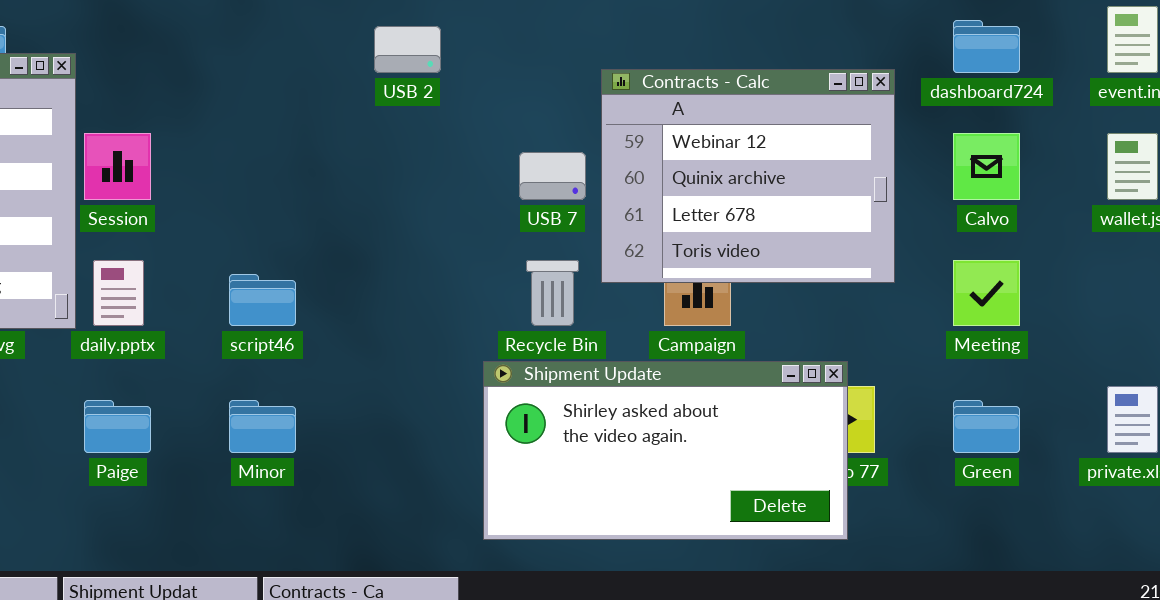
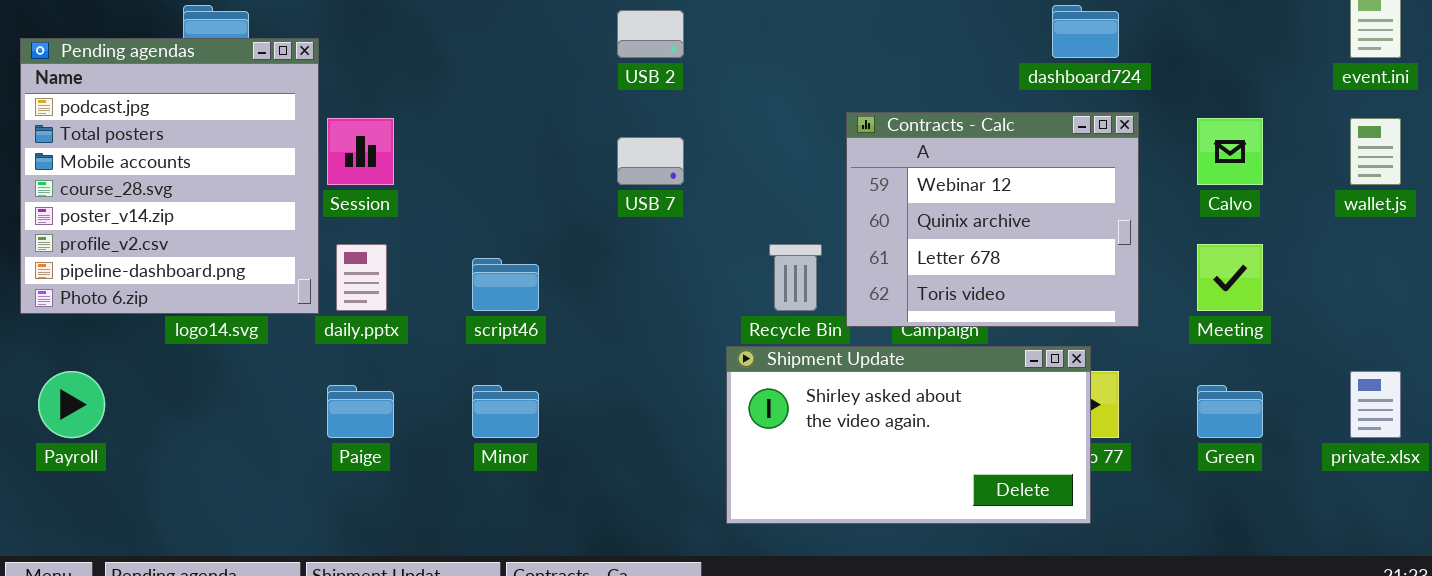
dashboard724: [953,20,1020,73] -> [1052,5,1119,58], moved
Contracts - Calc: [601,69,895,283] -> [846,112,1139,327], moved
USB 7: [519,152,586,200] -> [617,137,684,185], moved

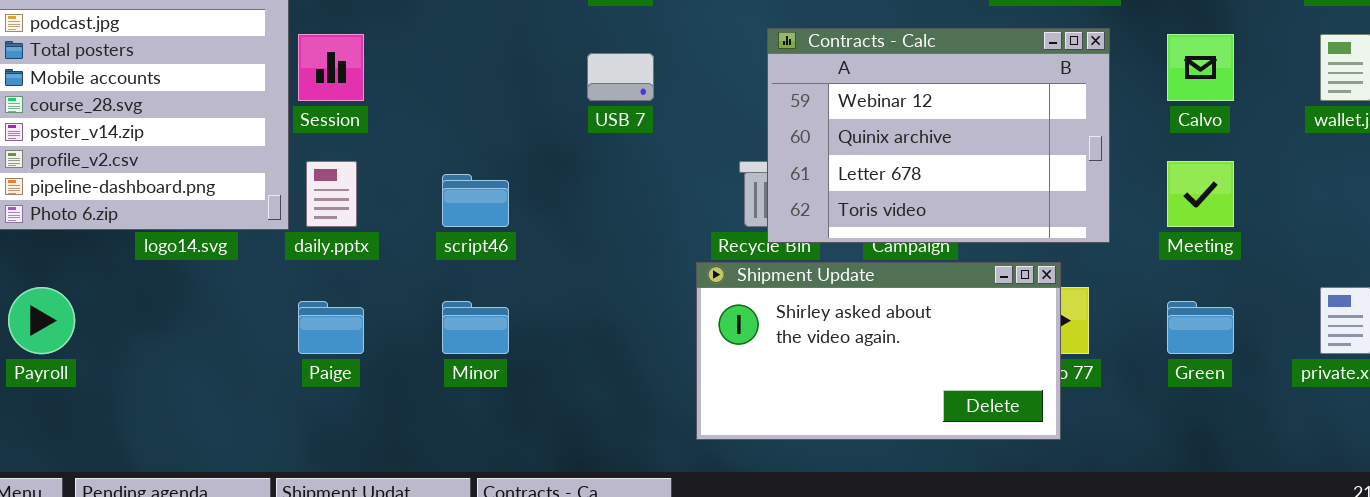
Contracts - Calc: [846,112,1139,327] -> [767,28,1110,243], resized

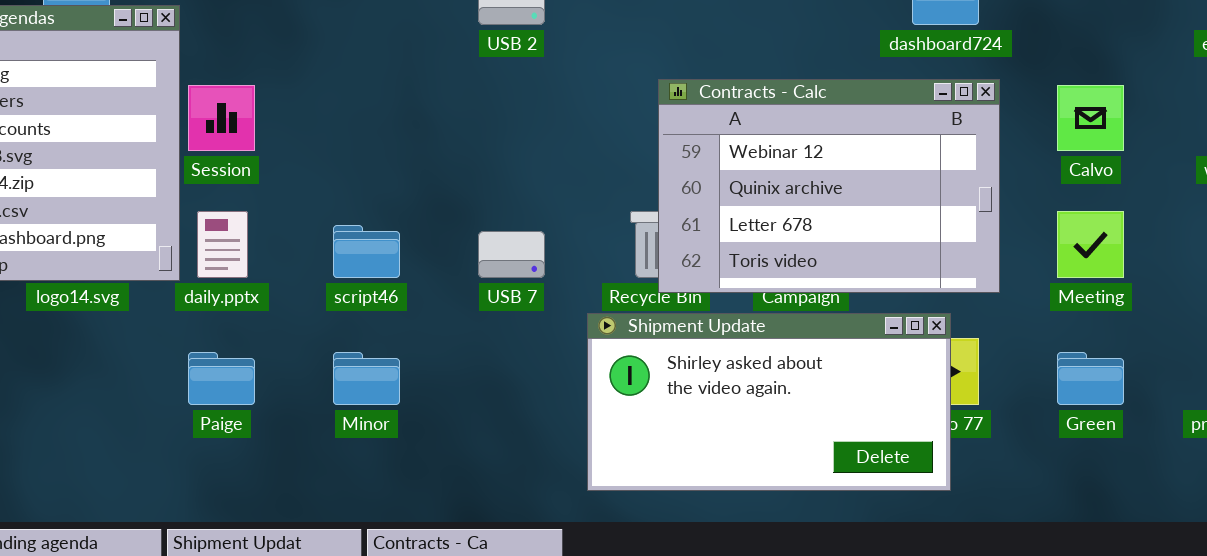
USB 7: [587,53,654,101] -> [478,231,545,278], moved

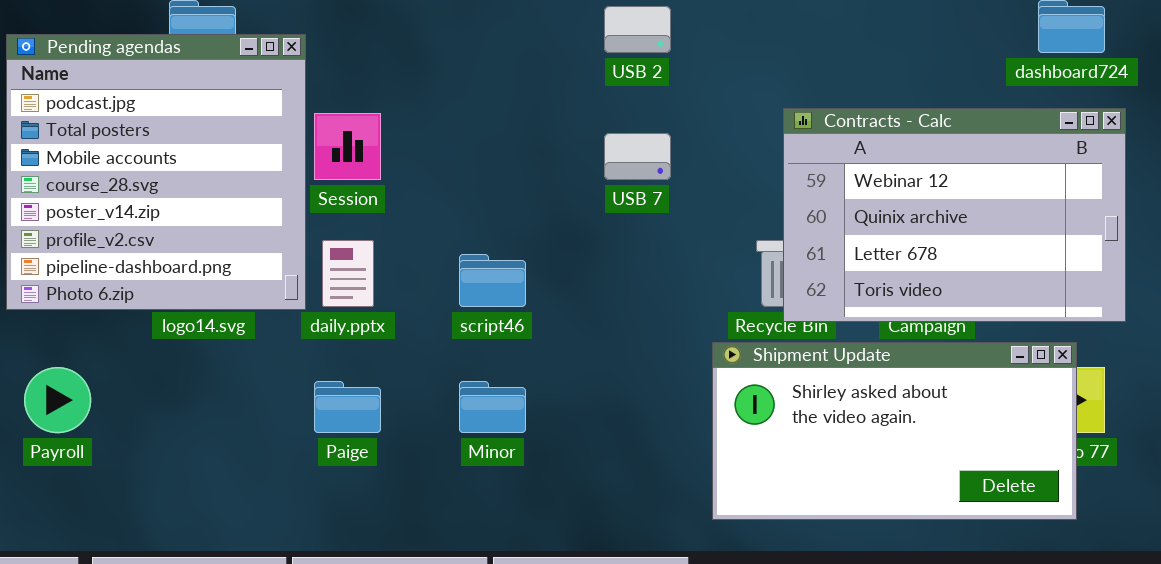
USB 7: [478,231,545,278] -> [604,133,671,180], moved

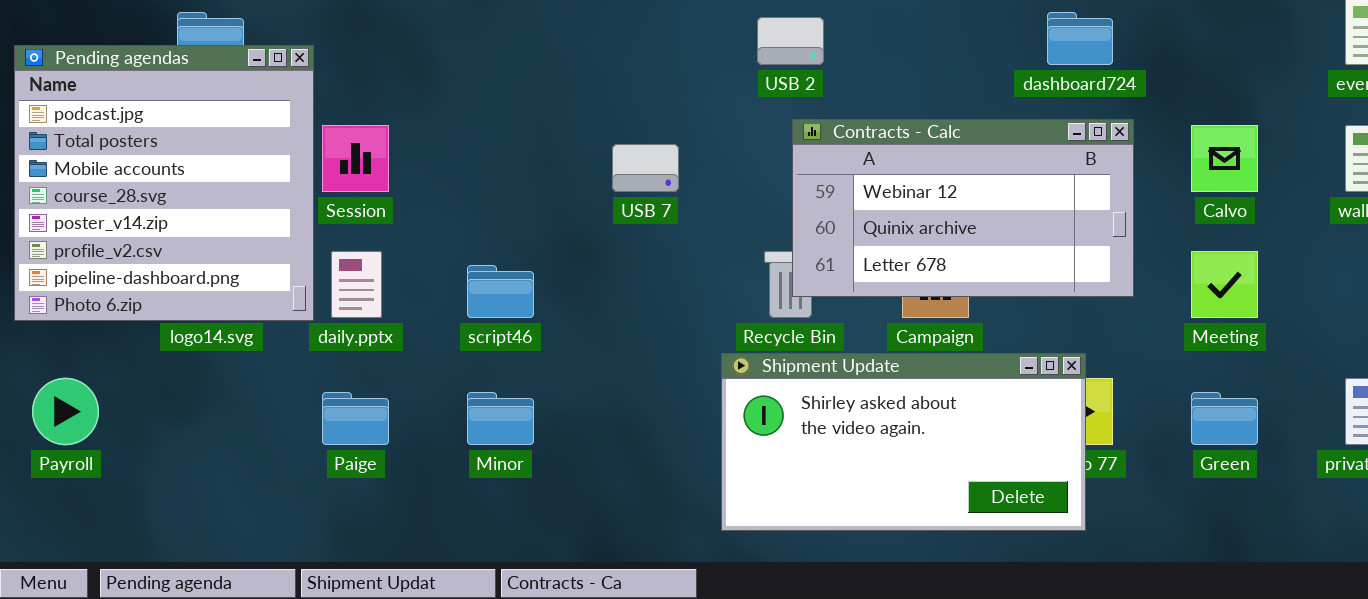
USB 2: [604,6,671,53] -> [757,17,824,65], moved
Contracts - Calc: [783,108,1126,322] -> [792,119,1134,297], resized

